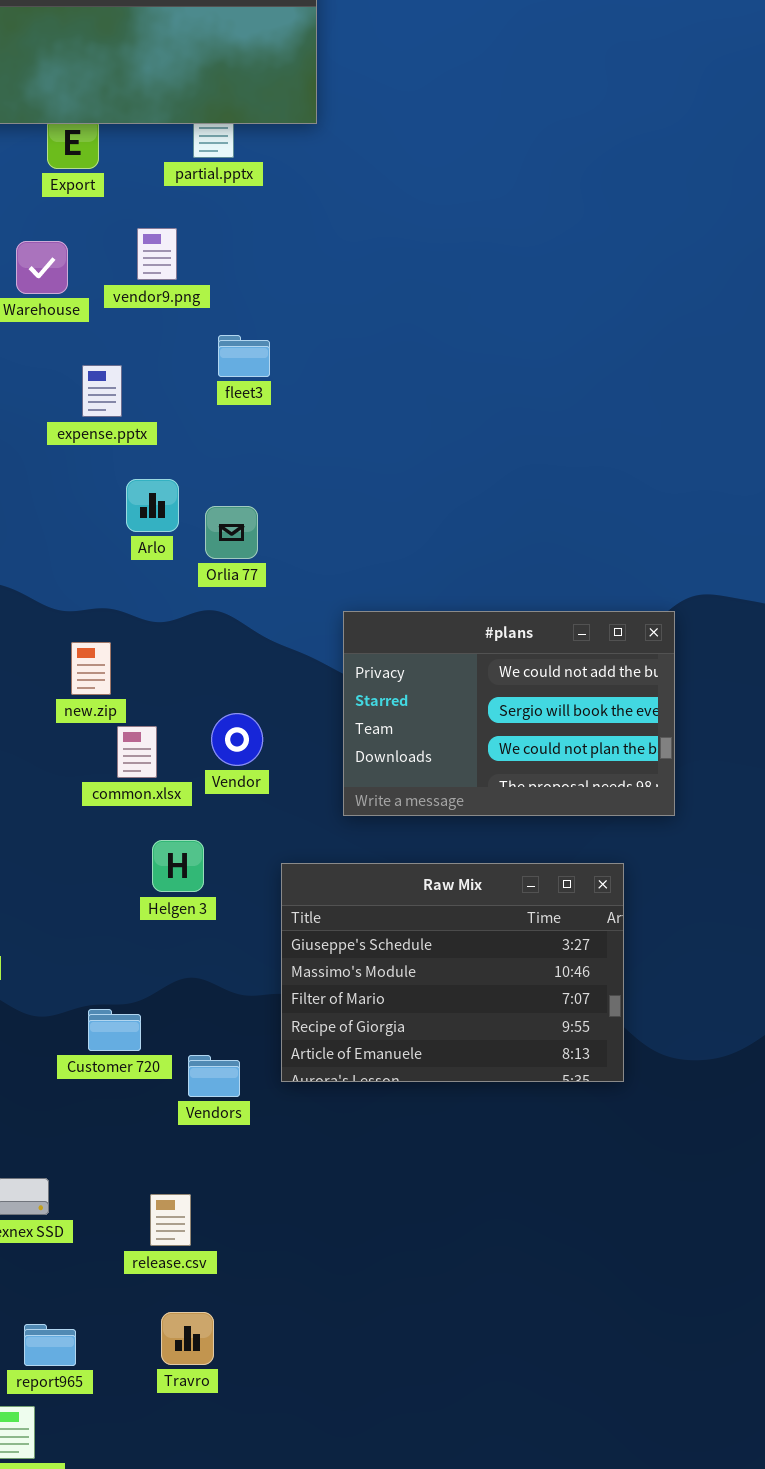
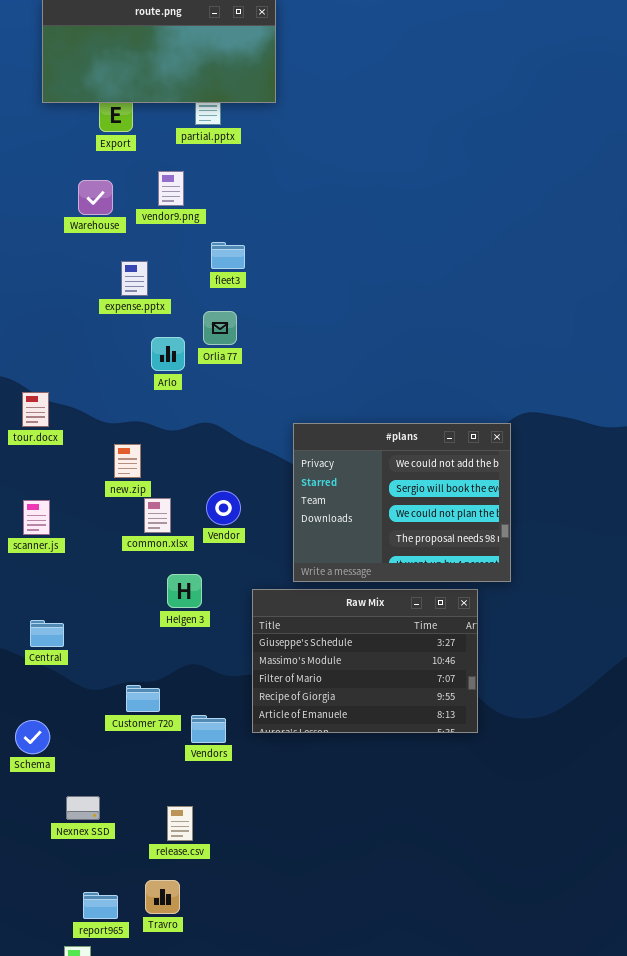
Orlia 77: [205,506,258,559] -> [203,311,237,345], moved
#plans: [343,611,675,816] -> [293,423,511,582], resized
Travro: [161,1312,214,1365] -> [145,880,180,914], moved

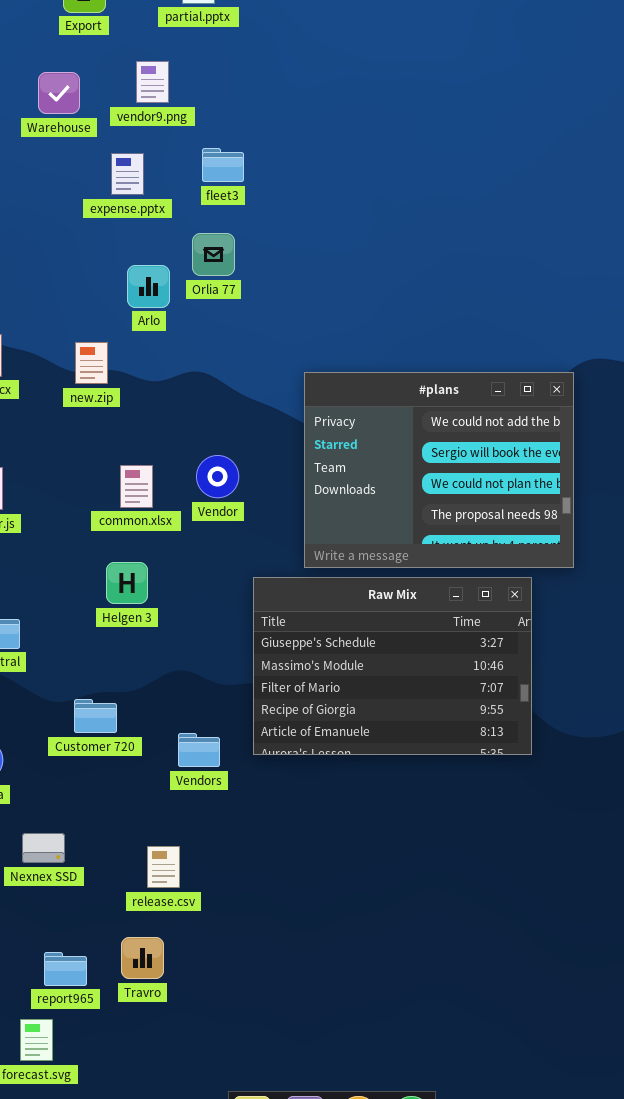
expense.pptx: [121,261,148,296] -> [111,153,144,195], moved
new.zip: [114,444,141,478] -> [75,342,108,384], moved
Helgen 3: [167,574,202,608] -> [106,562,148,604], moved
Customer 720: [126,685,160,712] -> [74,699,117,733], moved

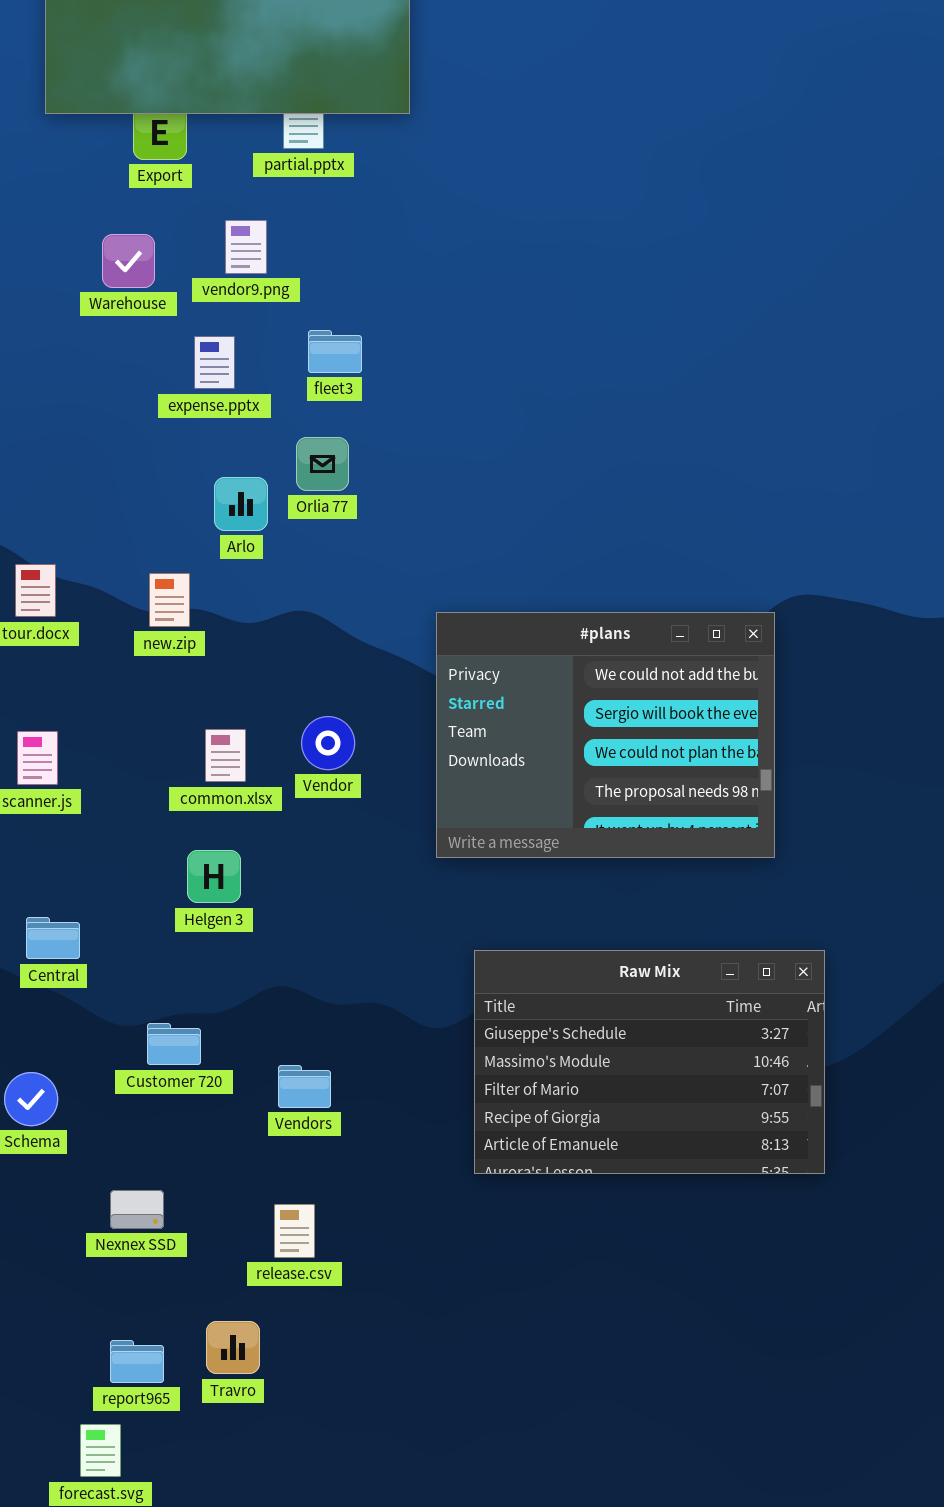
Raw Mix: [253,577,532,755] -> [474,950,825,1174], moved
Nexnex SSD: [22,833,65,863] -> [110,1190,164,1229], moved
release.csv: [147,846,180,888] -> [274,1204,315,1258], moved

